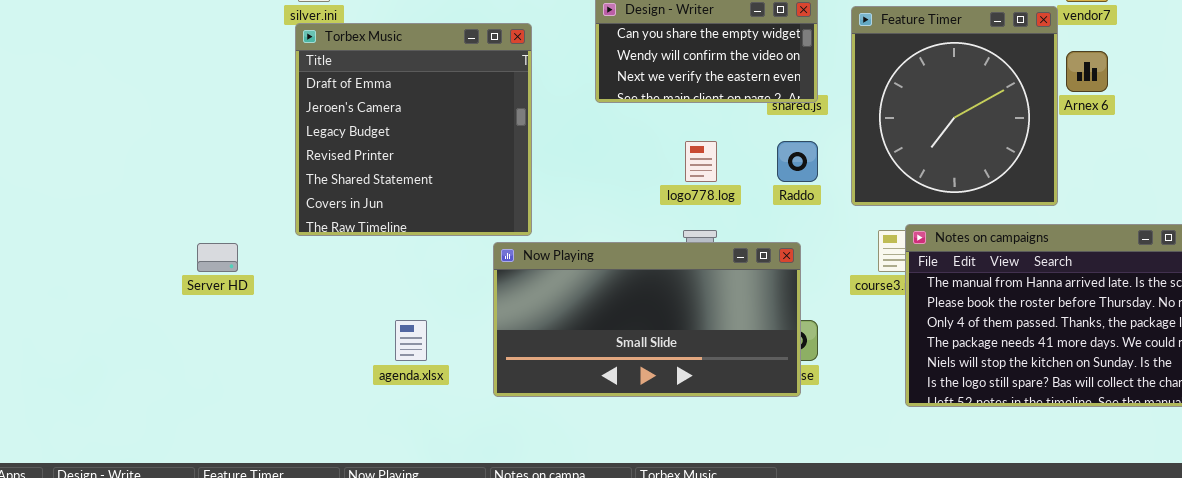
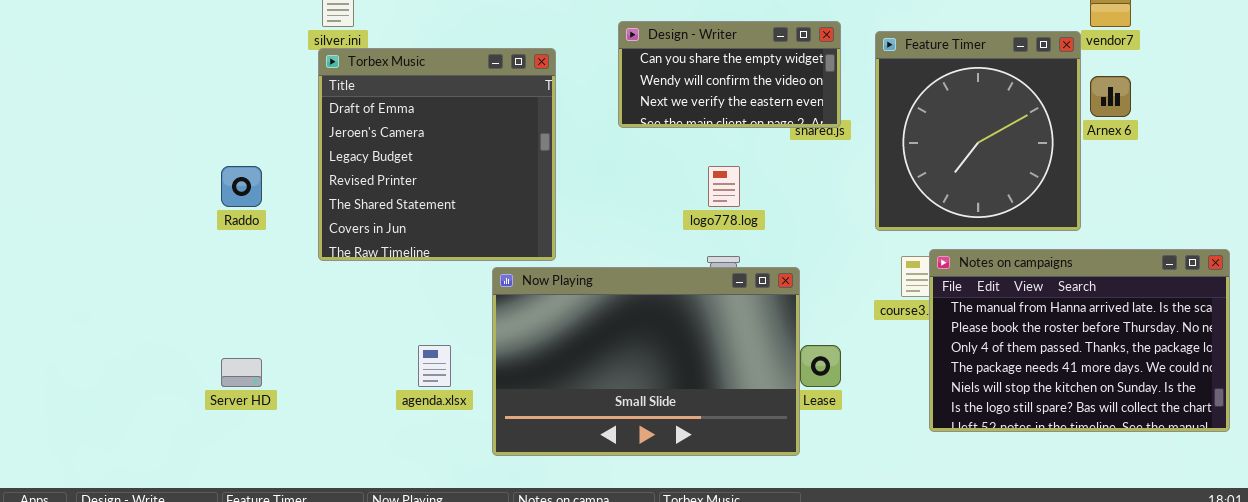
Raddo: [777,141,818,182] -> [221,166,262,207], moved
Now Playing: [493,242,801,397] -> [492,267,800,456], moved, resized
Server HD: [197,243,238,272] -> [221,358,262,387], moved

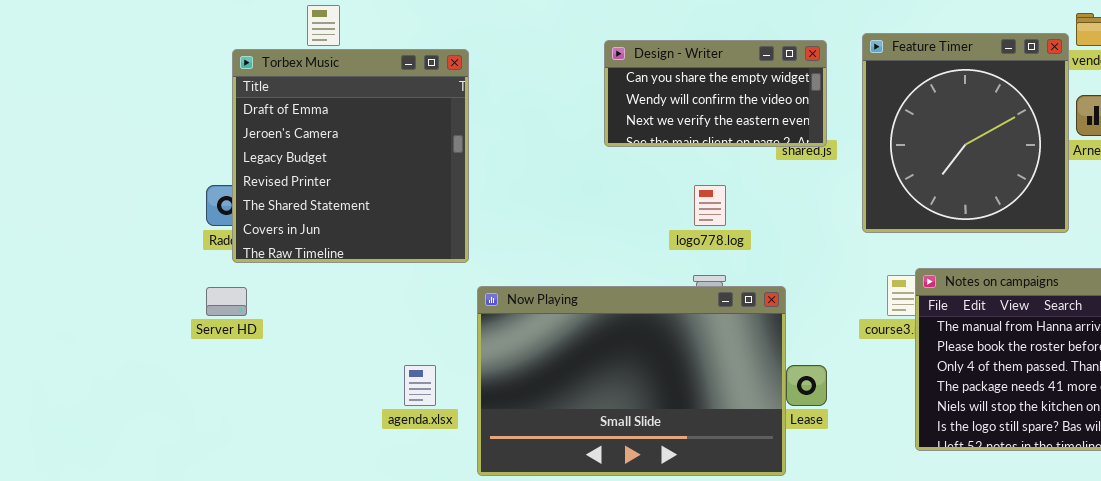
Feature Timer: [875,31,1081,231] -> [862,33,1069,233], moved
Torbex Music: [318,48,556,261] -> [232,49,469,263], moved
Server HD: [221,358,262,387] -> [206,287,247,316], moved

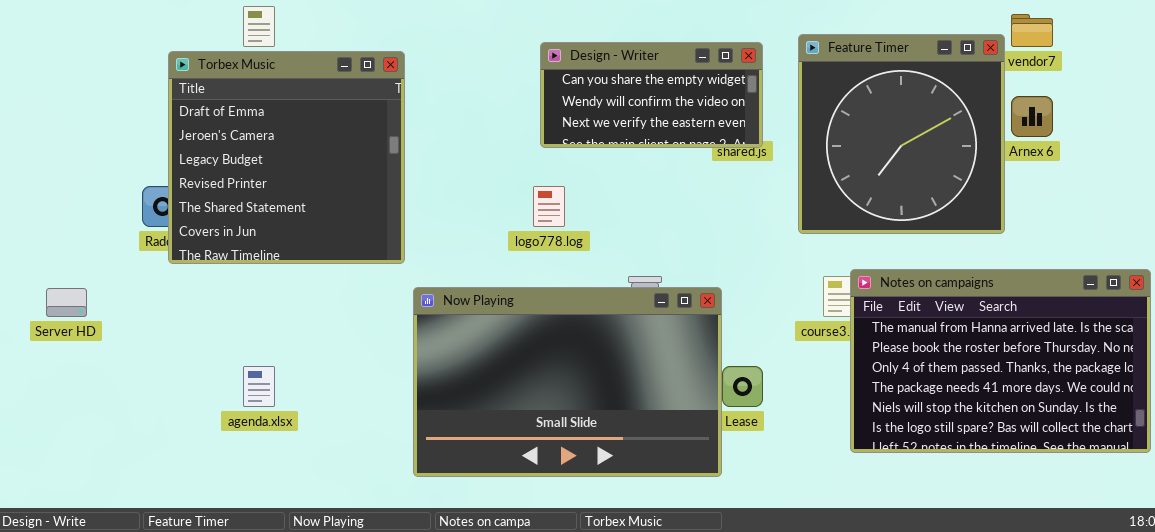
logo778.log: [694,185,726,226] -> [533,186,565,227], moved
Server HD: [206,287,247,316] -> [46,288,87,317], moved
agenda.xlsx: [404,365,436,406] -> [243,366,275,407], moved

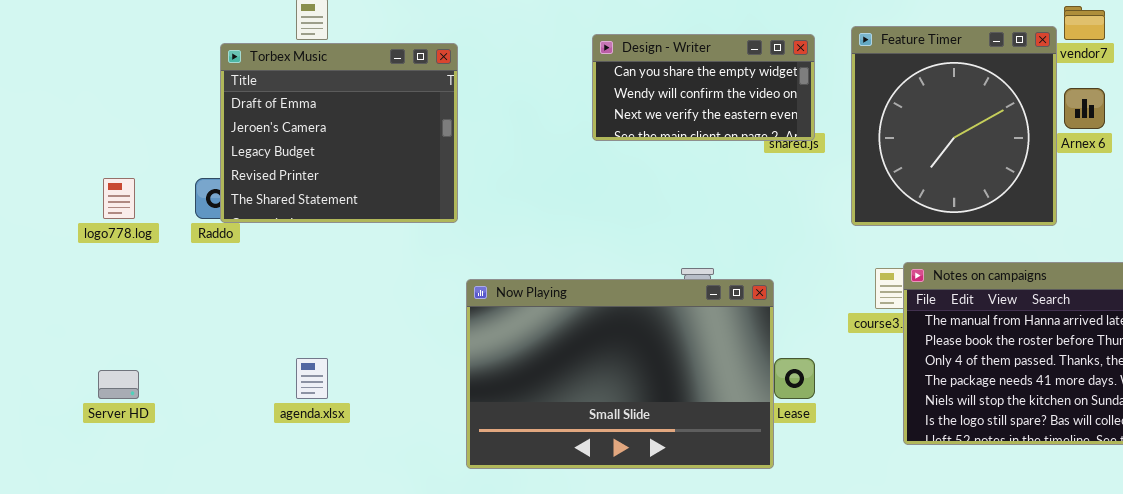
Torbex Music: [168,51,405,264] -> [220,43,458,223], resized
logo778.log: [533,186,565,227] -> [103,178,135,219], moved
Server HD: [46,288,87,317] -> [98,370,139,399], moved

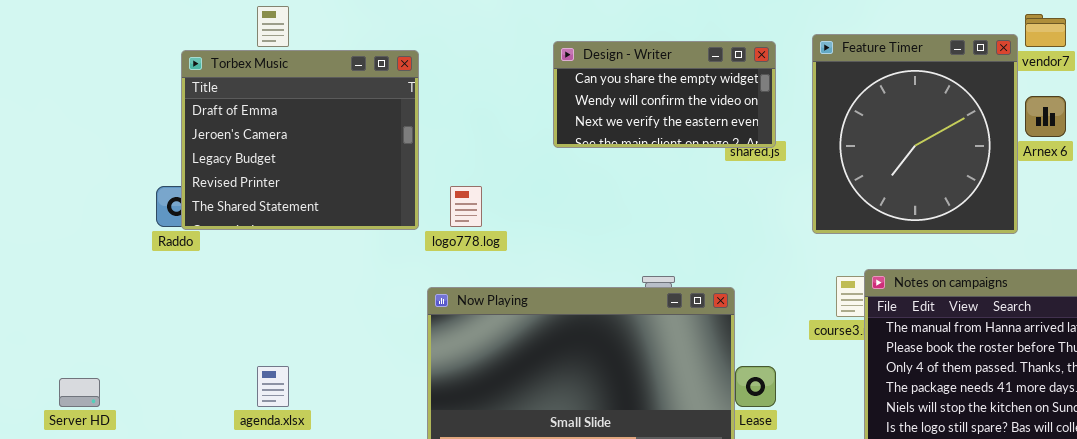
logo778.log: [103,178,135,219] -> [450,186,482,227], moved

